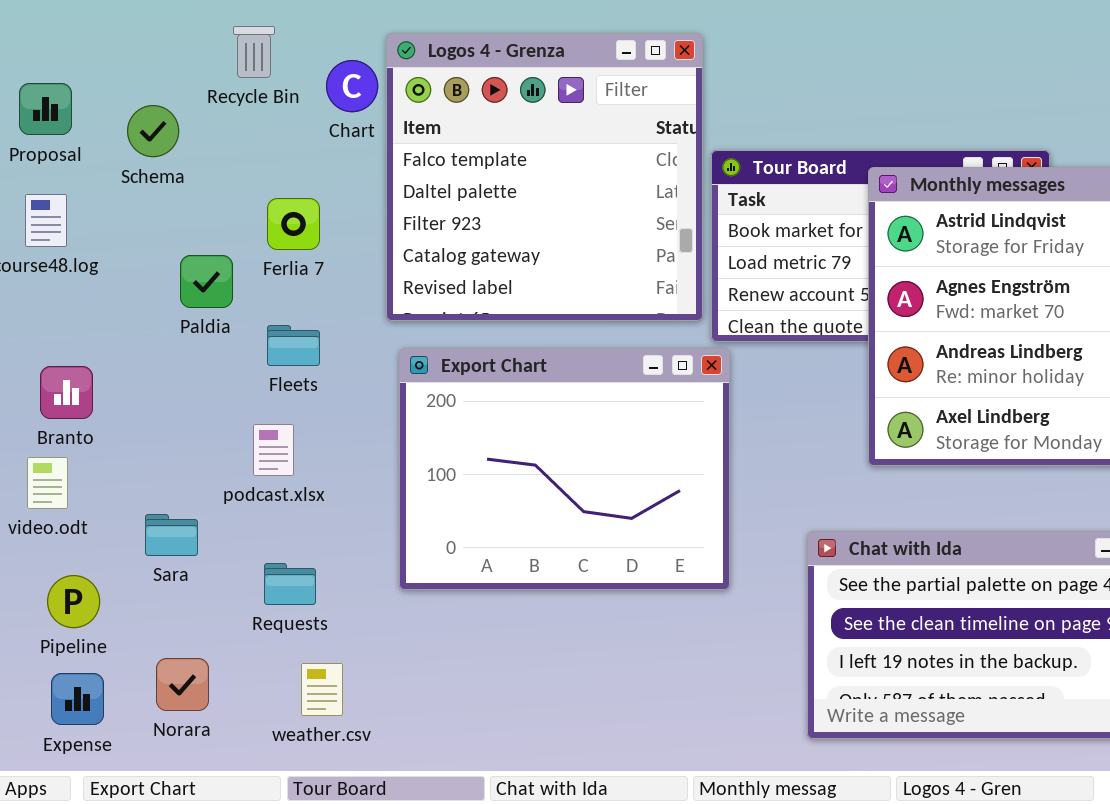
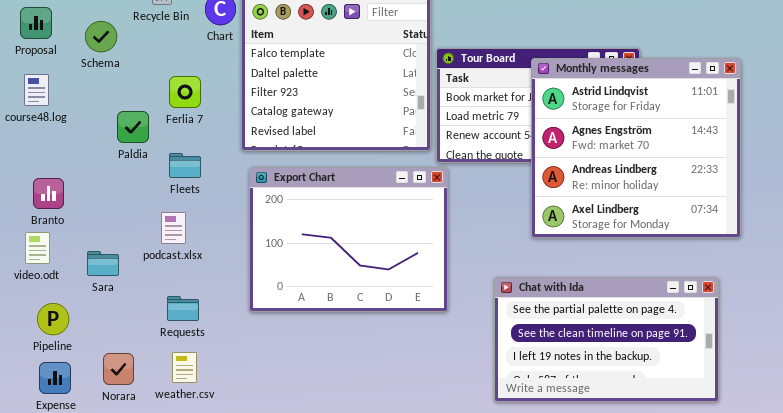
Sara: [145,514,198,556] -> [87,251,119,276], moved
weather.csv: [301,663,343,716] -> [172,352,197,383], moved

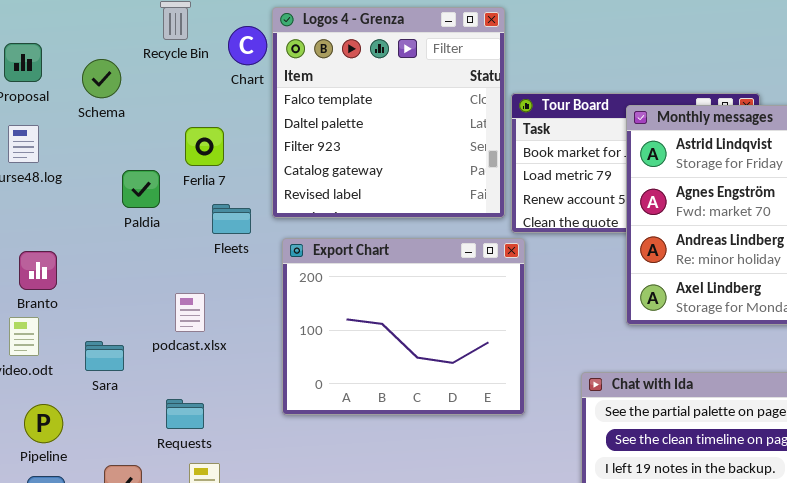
Fleets: [169,153,201,178] -> [212,204,251,234], moved
Requests: [167,296,199,321] -> [166,399,204,429], moved

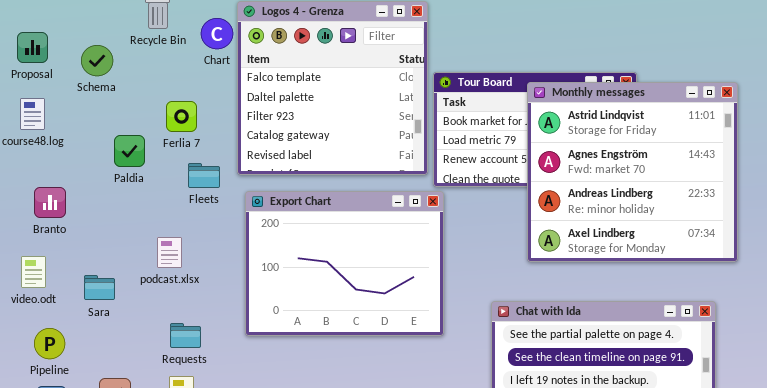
Branto: [19,251,57,290] -> [34,187,66,218], moved
Requests: [166,399,204,429] -> [170,323,201,348], moved

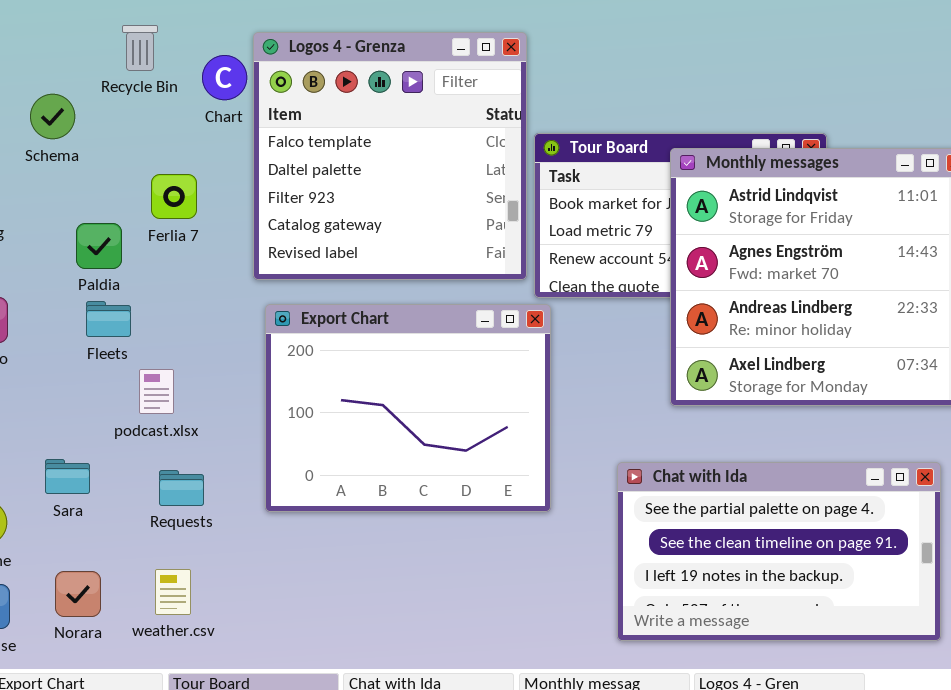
Fleets: [188,163,220,188] -> [86,301,131,337], moved
Sara: [84,275,115,300] -> [45,459,90,494], moved
Requests: [170,323,201,348] -> [159,470,204,506], moved

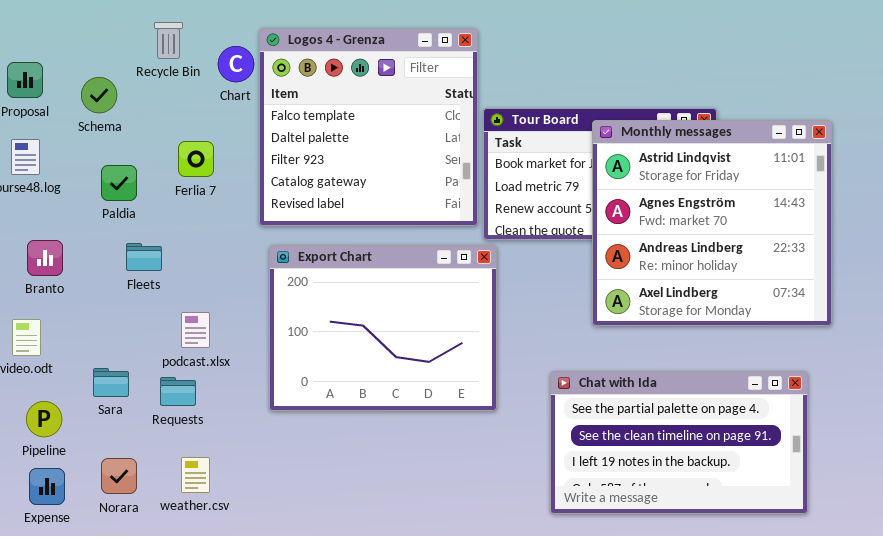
Paldia: [76,223,122,269] -> [101,165,137,201], moved
podcast.xlsx: [139,369,174,414] -> [181,312,210,348], moved
Requests: [159,470,204,506] -> [160,377,196,406], moved

